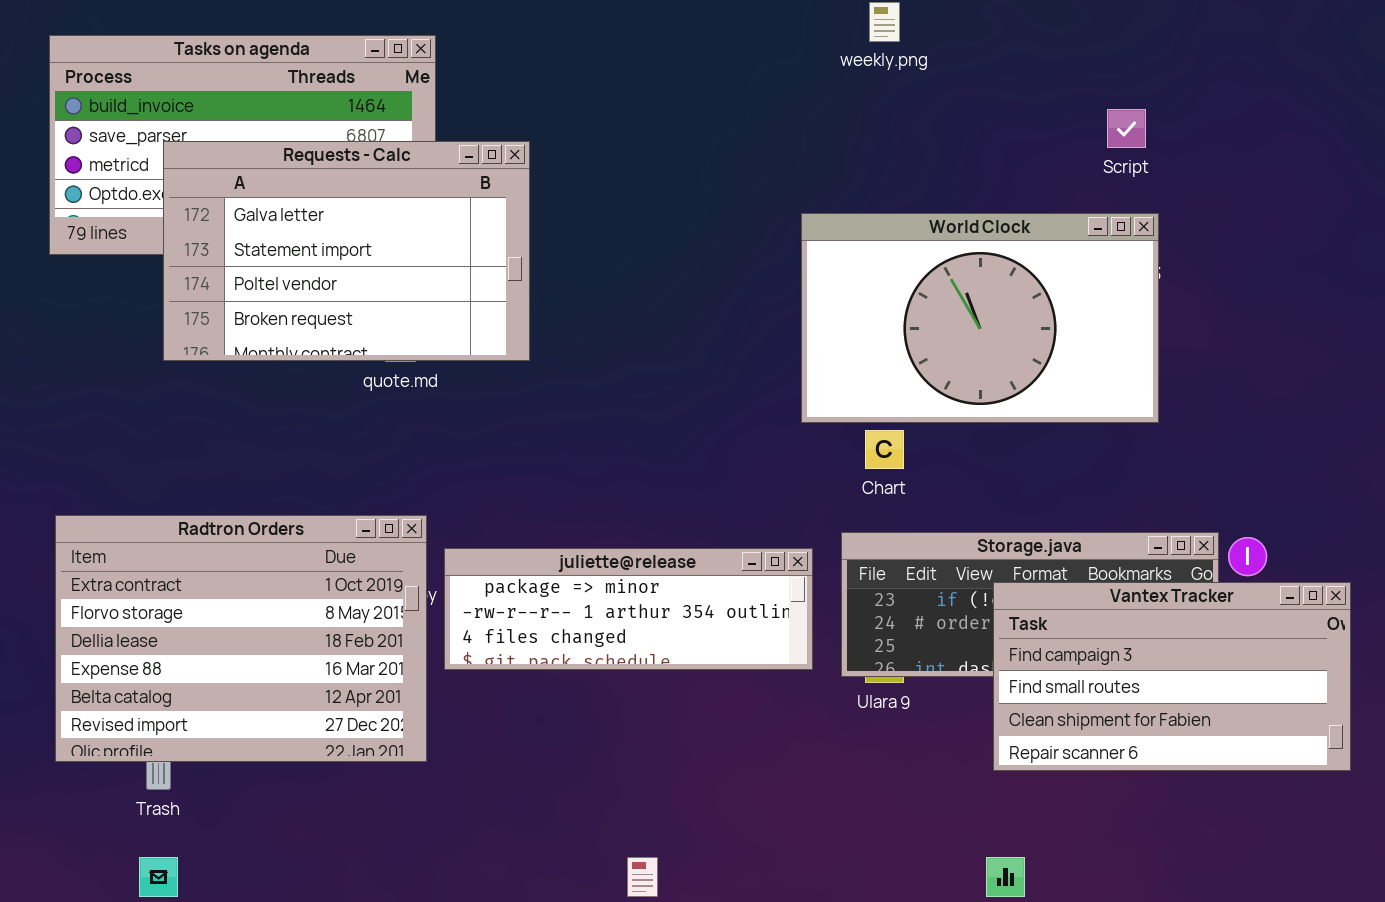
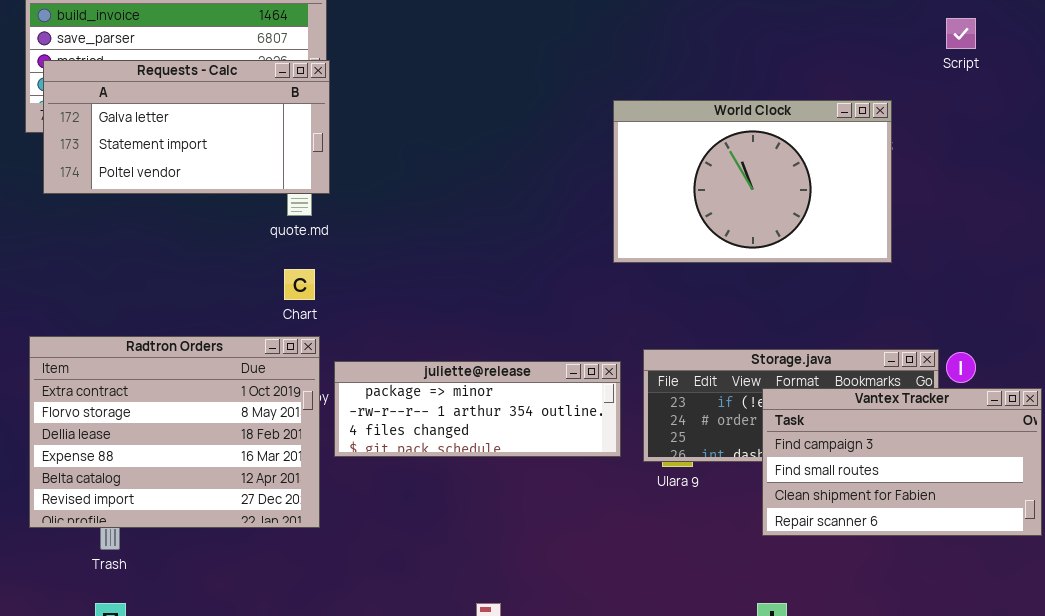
Script: [1107,109,1146,148] -> [946,18,976,49], moved
Requests - Calc: [163,141,530,361] -> [43,60,330,194], moved, resized
Chart: [865,430,904,469] -> [284,269,315,300], moved

